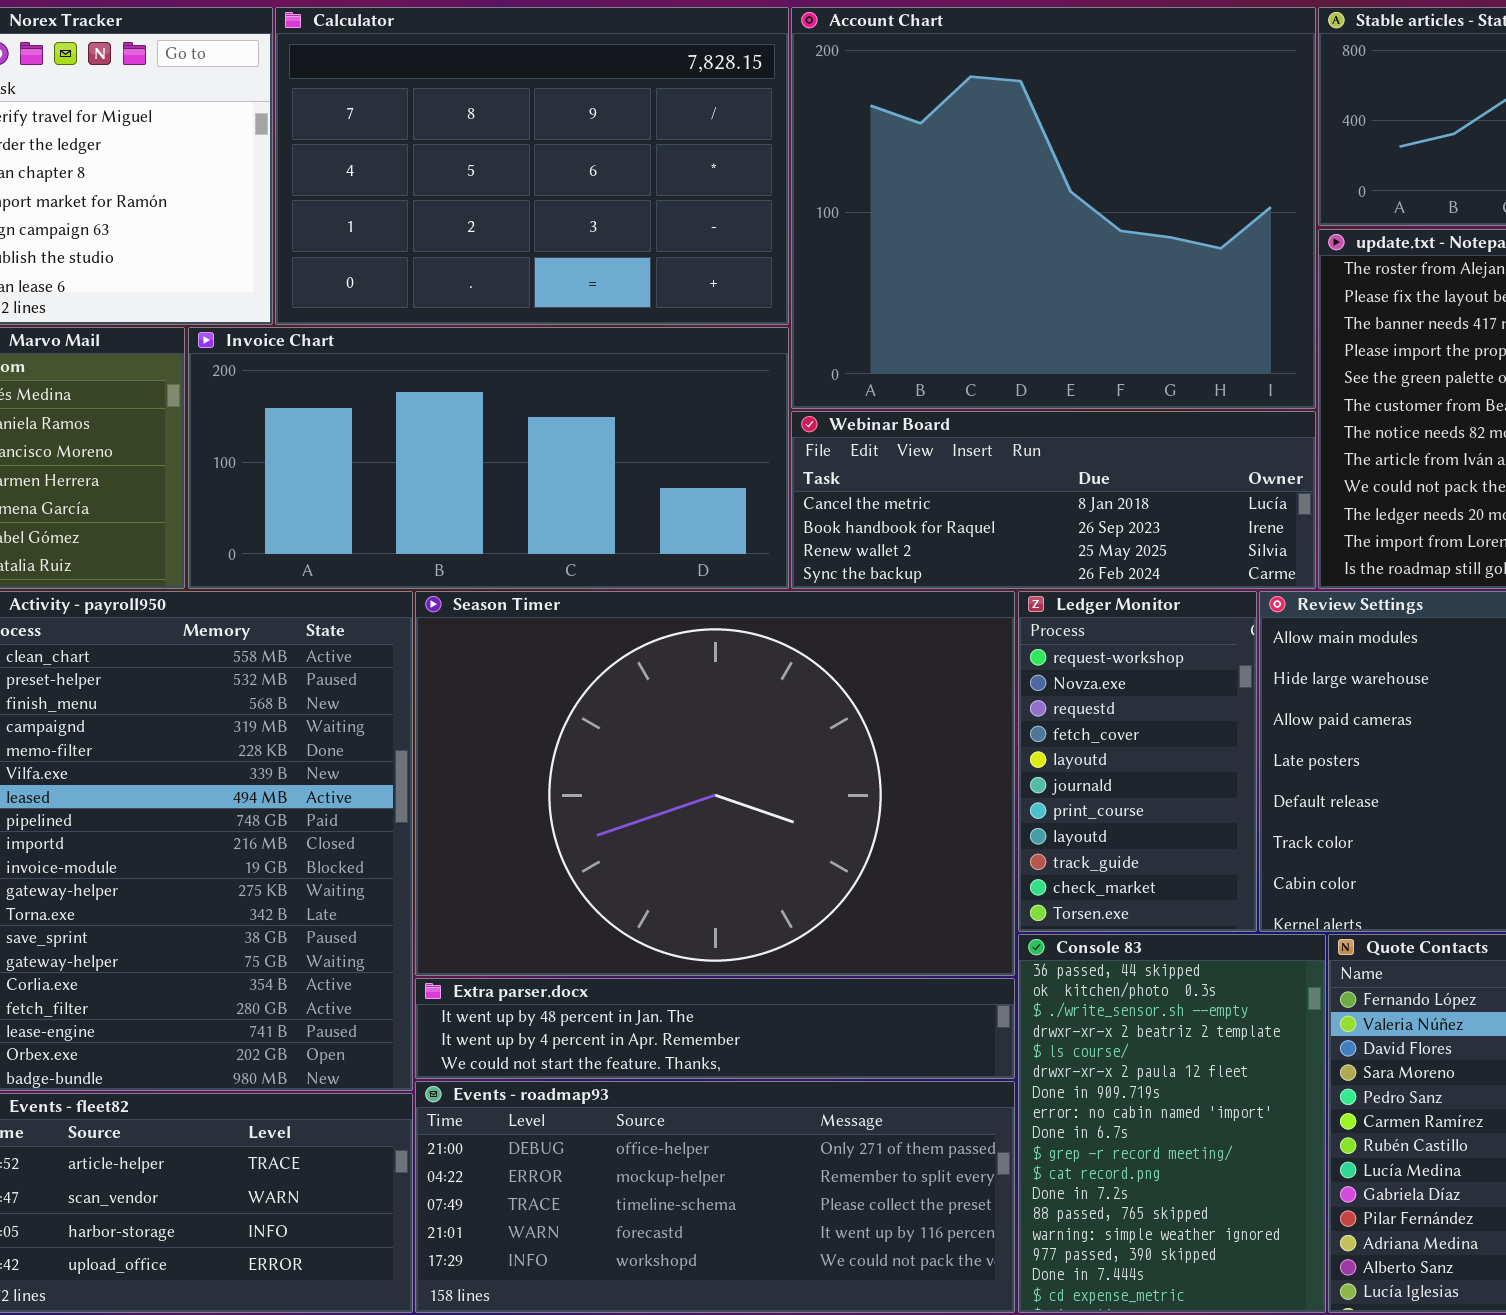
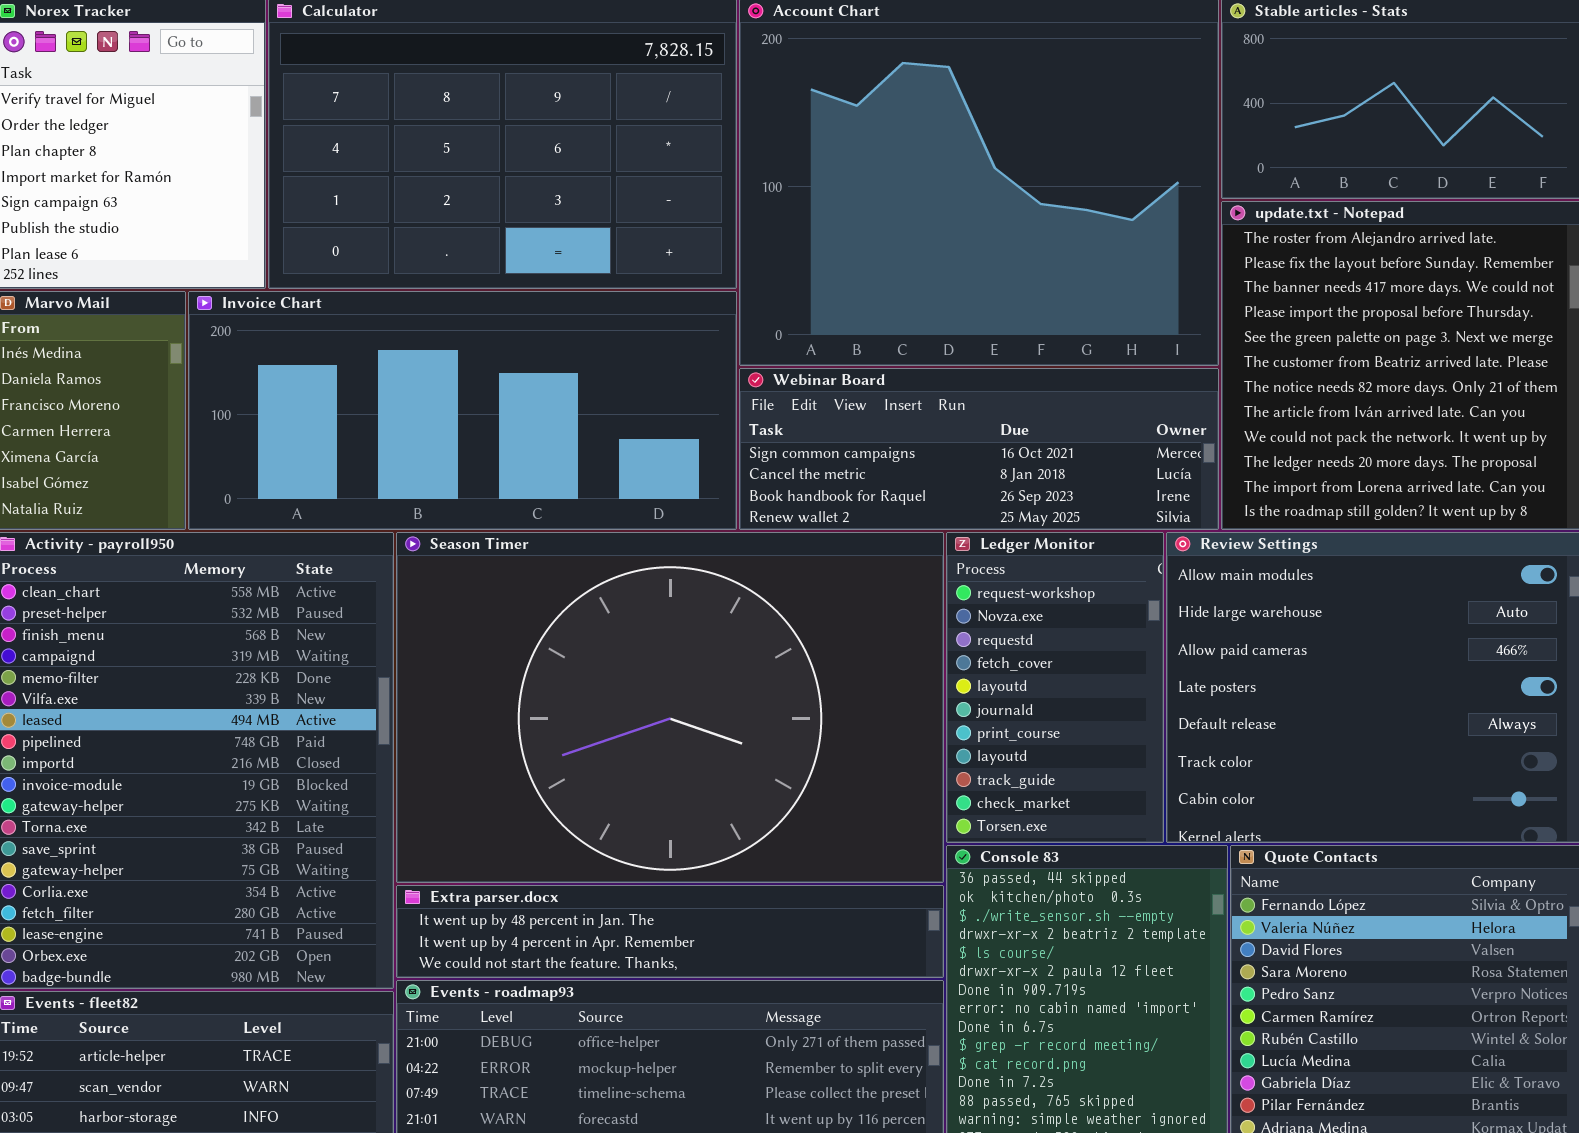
Webinar Board: [791,411,1316,589] -> [739,368,1219,530], scrolled up 1 row

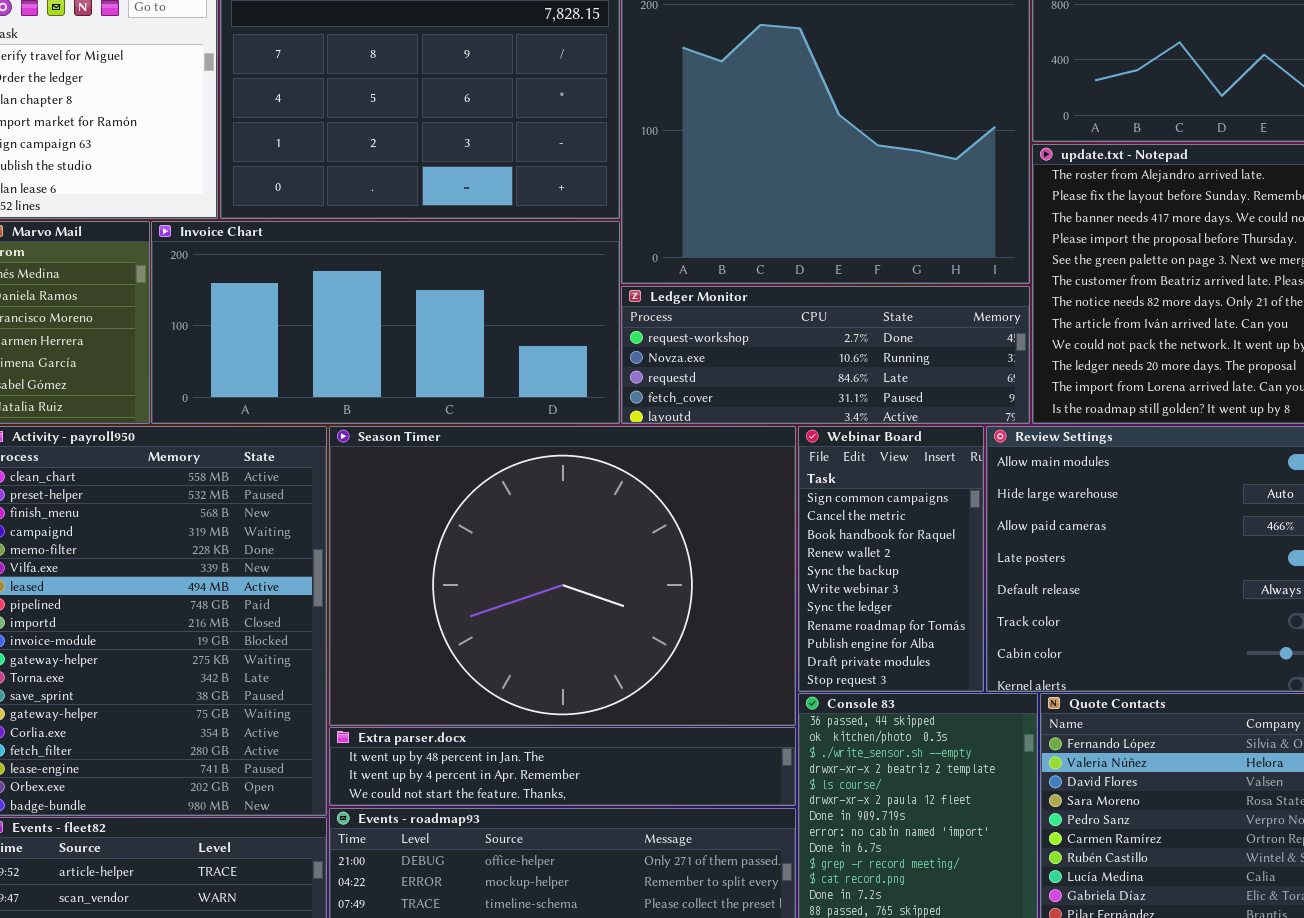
Webinar Board: [739,368,1219,530] -> [798,426,984,692], moved, resized
Ledger Monitor: [946,532,1164,843] -> [621,286,1030,424], moved, resized

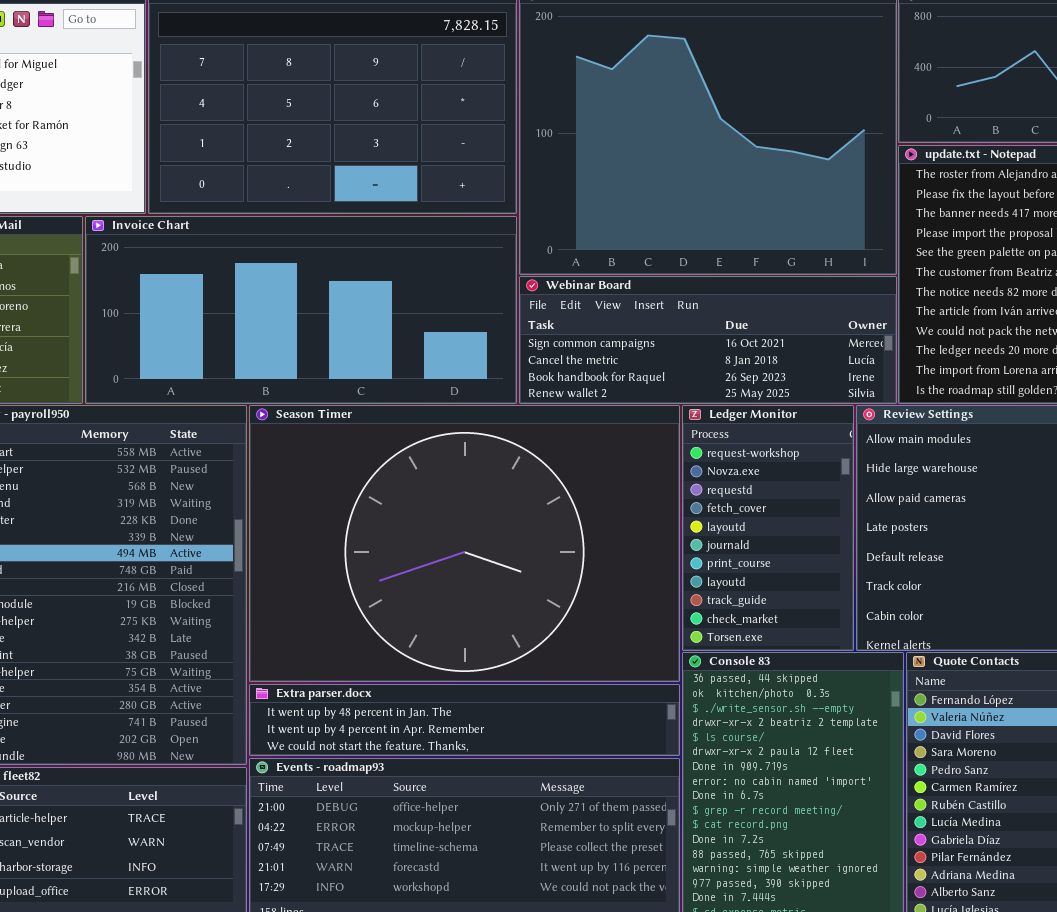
Ledger Monitor: [621,286,1030,424] -> [682,405,854,651], moved, resized
Webinar Board: [798,426,984,692] -> [519,276,897,404], moved, resized

